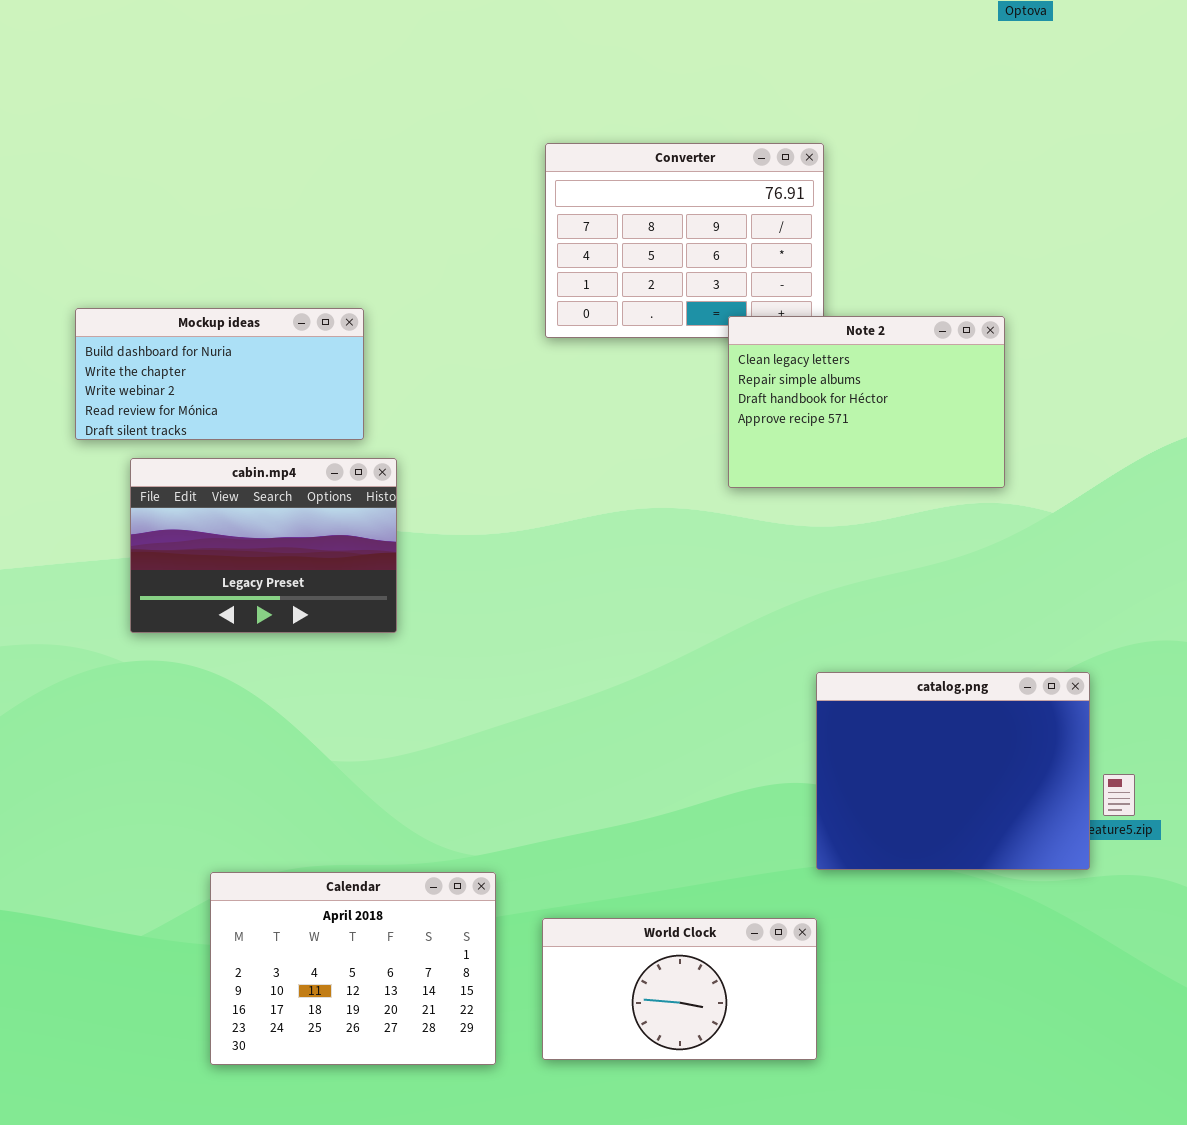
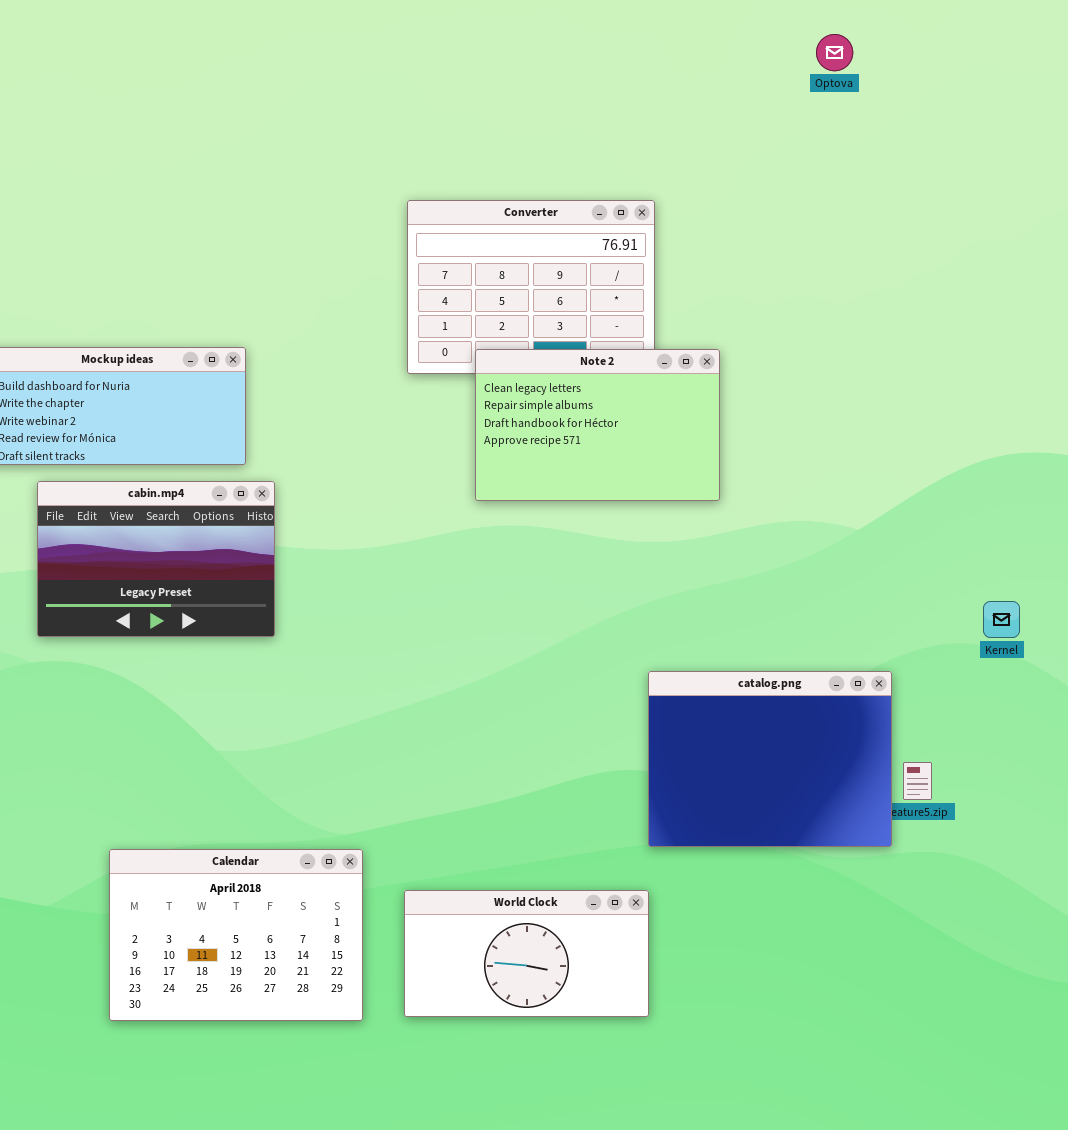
Note 2: [728,316,1005,488] -> [475,349,720,501], moved

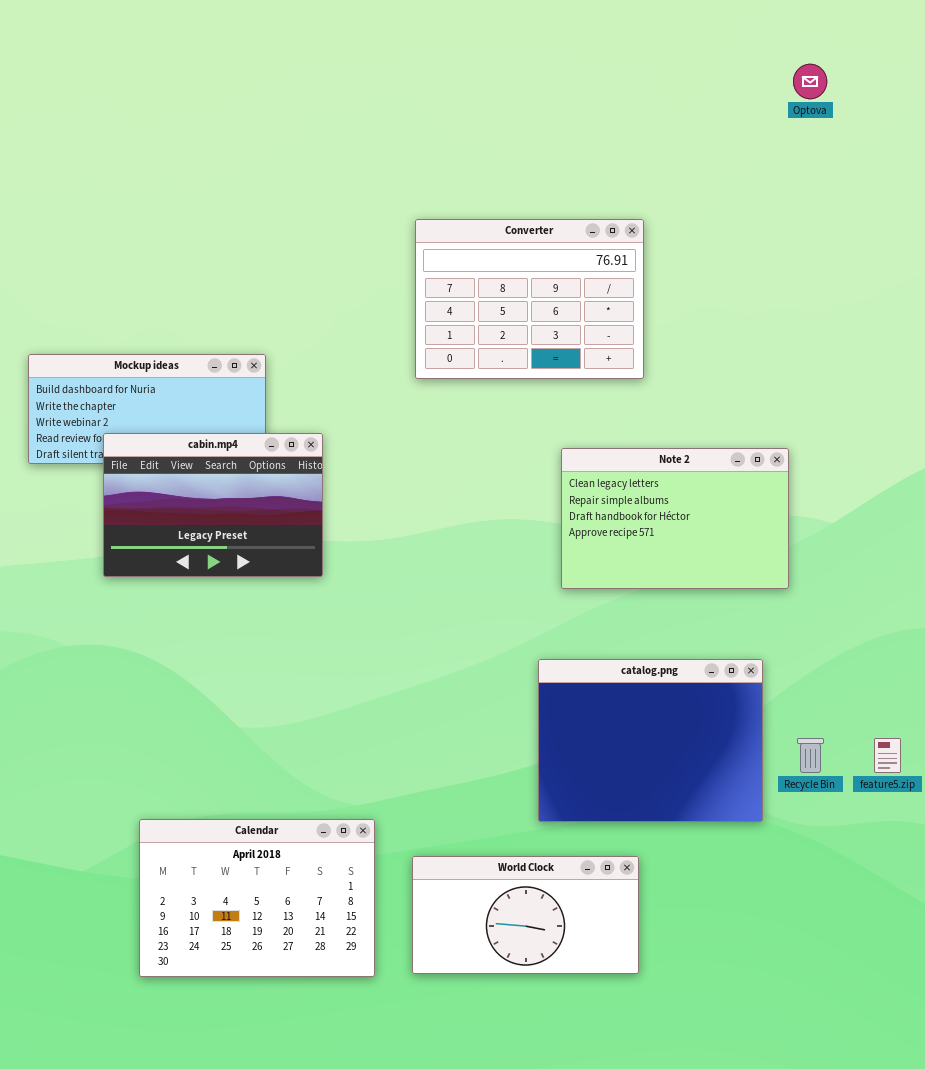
Note 2: [475,349,720,501] -> [561,448,789,589], moved
cabin.mp4: [37,481,275,637] -> [103,433,323,577], moved
catalog.png: [648,671,892,847] -> [538,659,763,822], moved

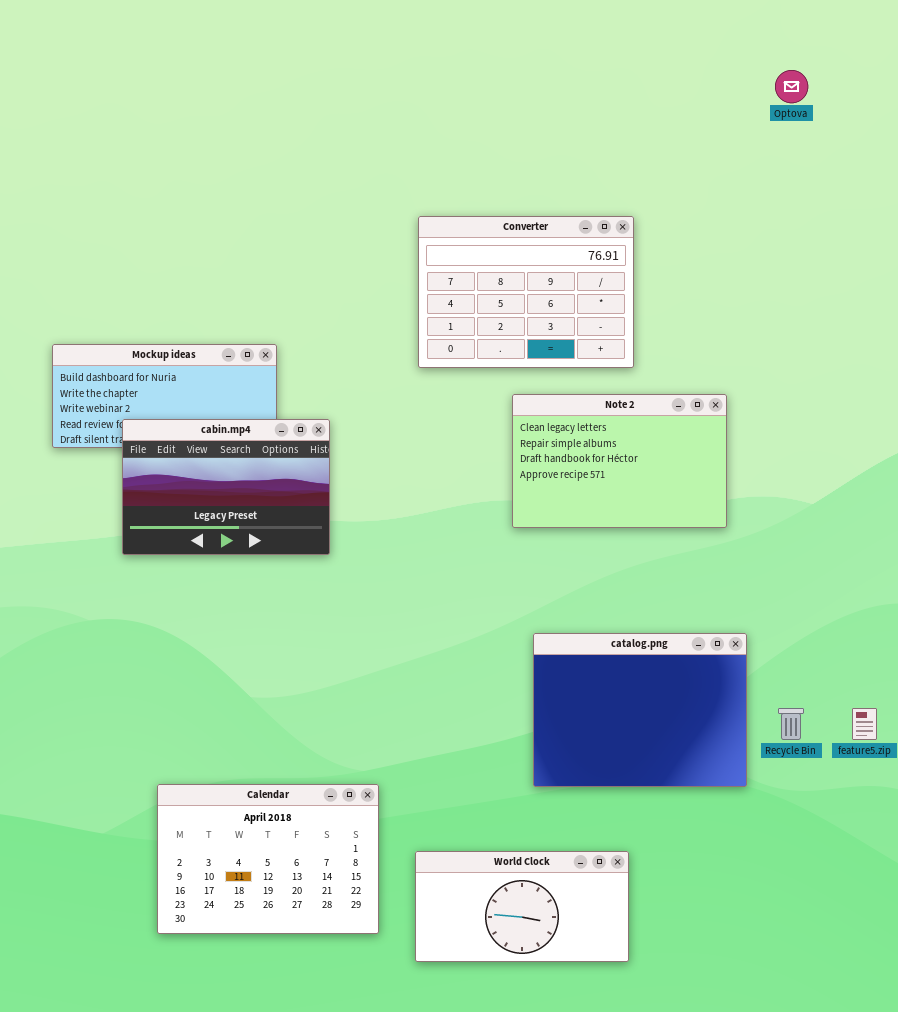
Note 2: [561,448,789,589] -> [512,394,727,528], moved
World Clock: [412,856,639,974] -> [415,851,629,962], moved

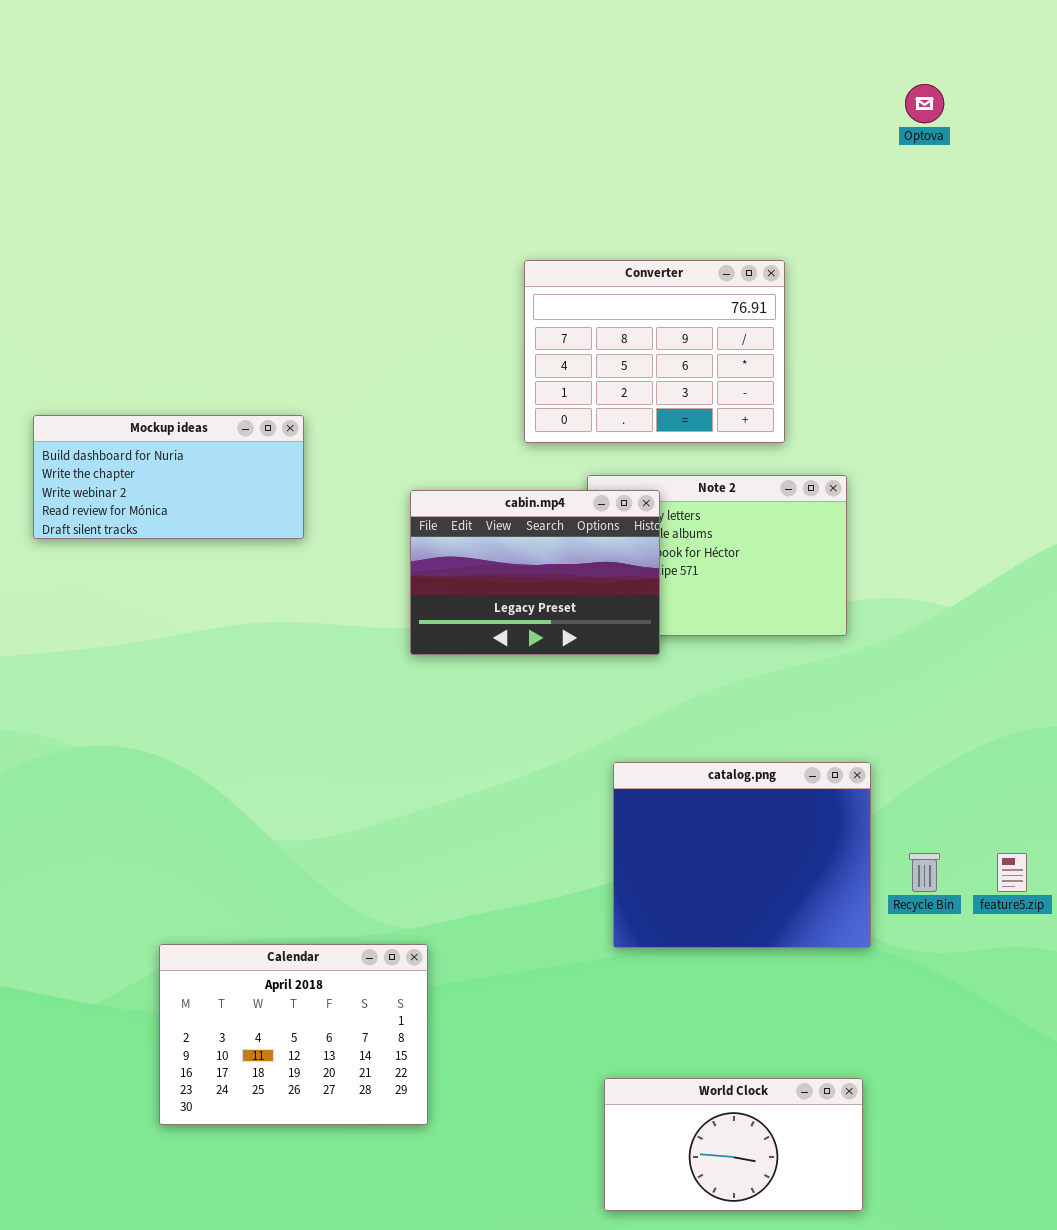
Converter: [418,216,634,368] -> [524,260,785,443], moved
cabin.mp4: [122,419,330,555] -> [410,490,660,655], moved
World Clock: [415,851,629,962] -> [604,1078,863,1211], moved

